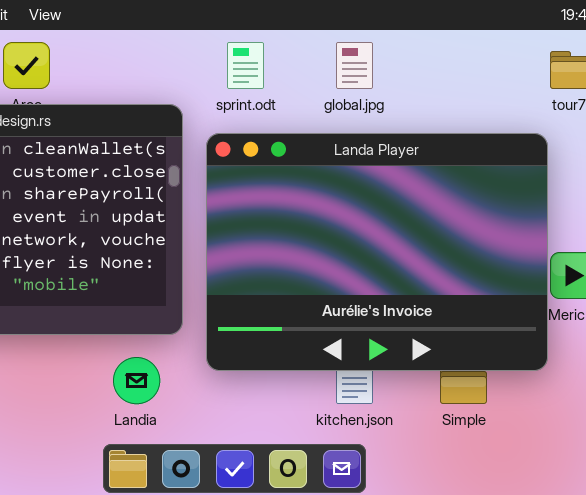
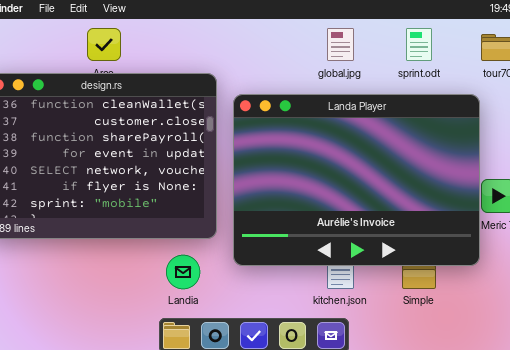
sprint.odt: [227,42,264,89] -> [406,28,432,61], moved

